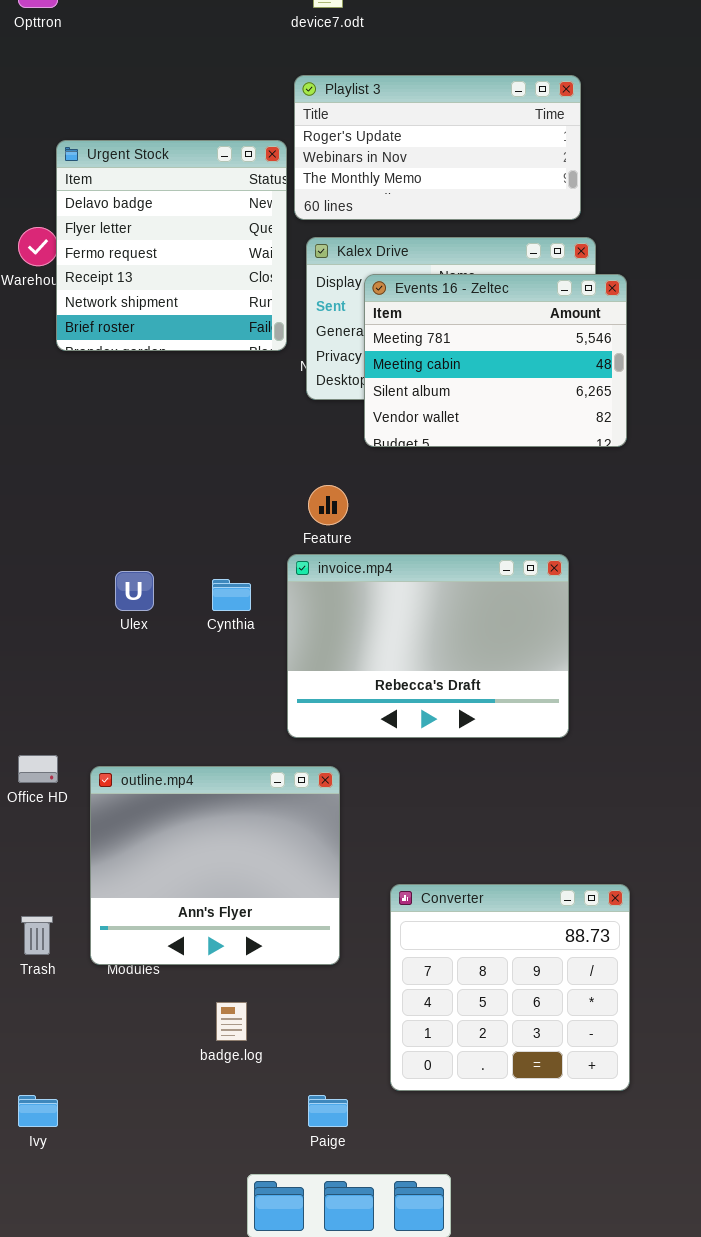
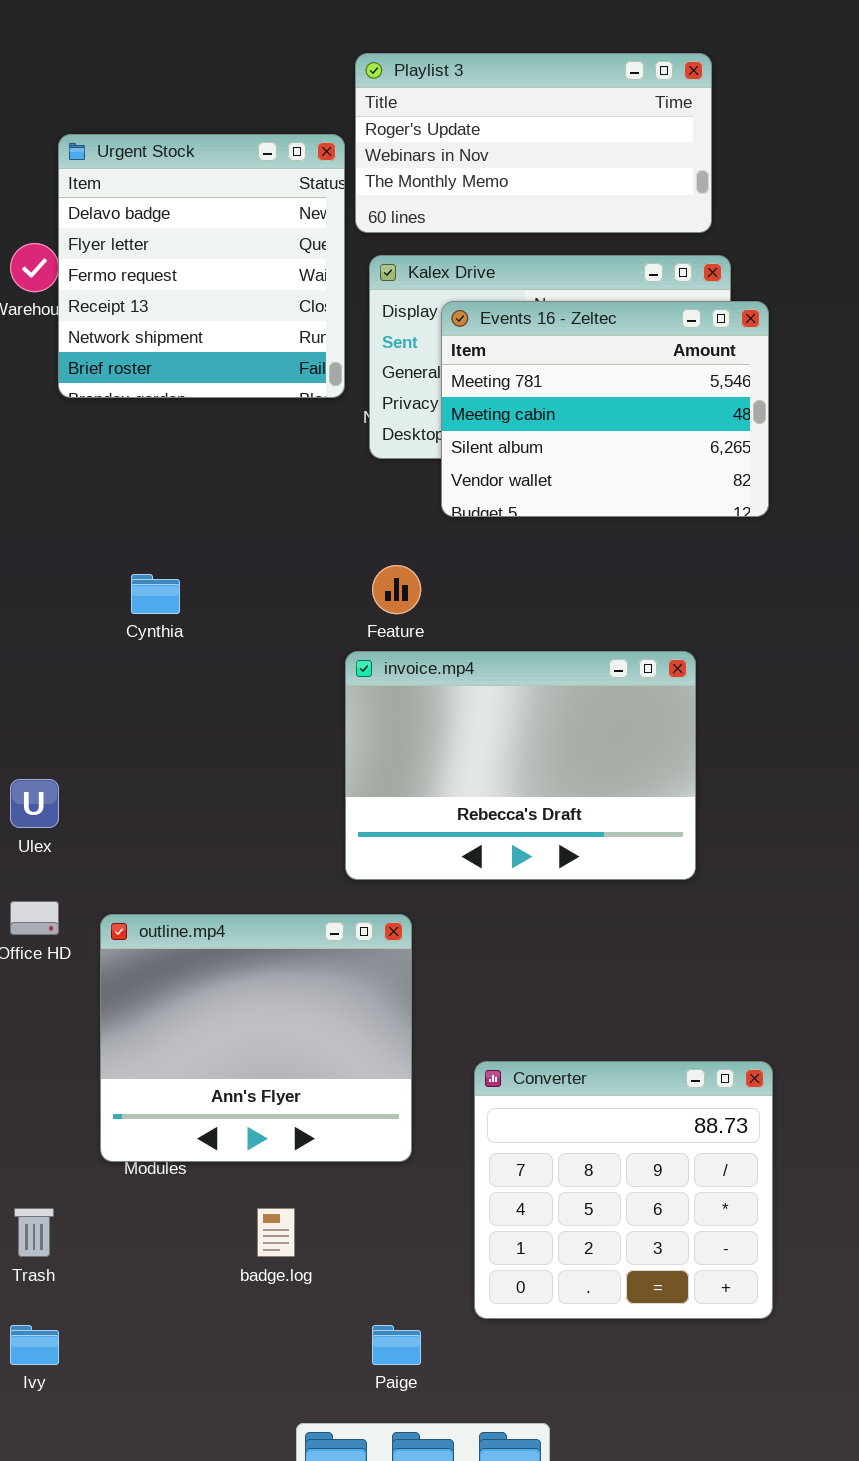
Ulex: [115,571,154,611] -> [10,779,59,828], moved
Cynthia: [212,579,251,611] -> [131,574,180,614], moved
Trash: [21,916,53,955] -> [14,1208,54,1257], moved

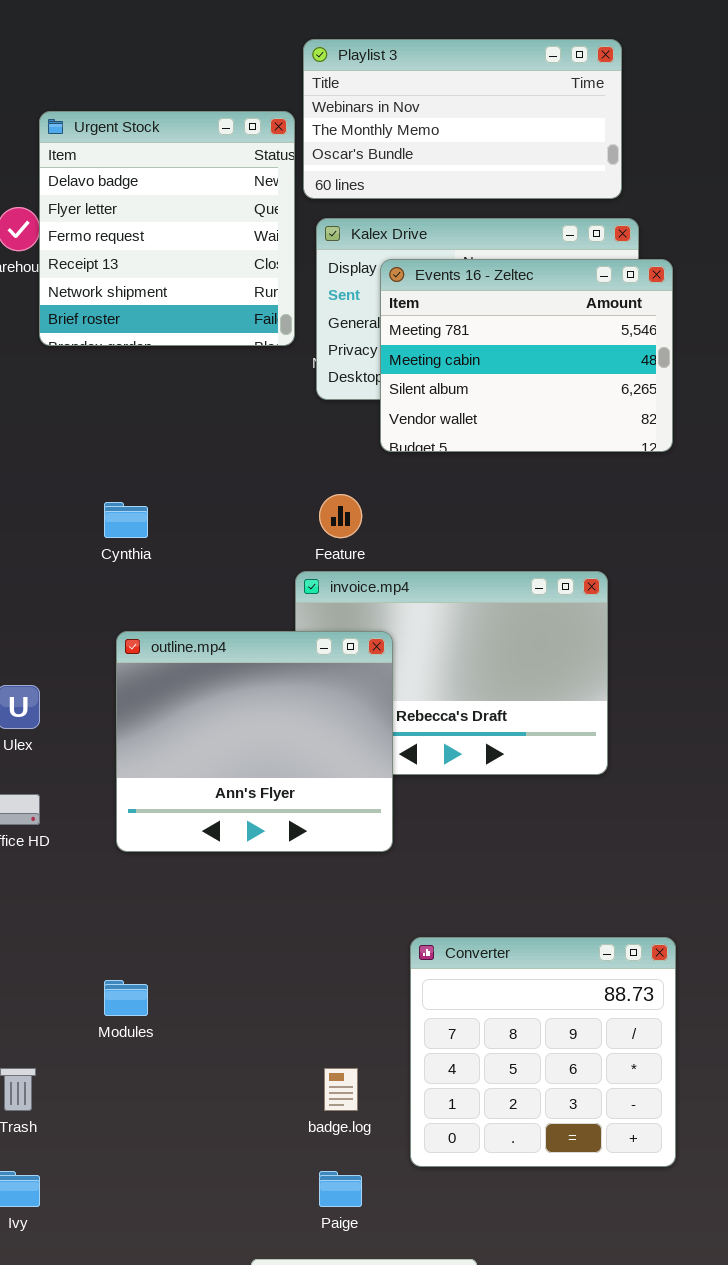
Playlist 3: [355,53,712,233] -> [303,39,622,199], scrolled down 1 row
outline.mp4: [100,914,412,1162] -> [116,631,393,852], moved
badge.log: [257,1208,295,1257] -> [324,1068,358,1111], moved

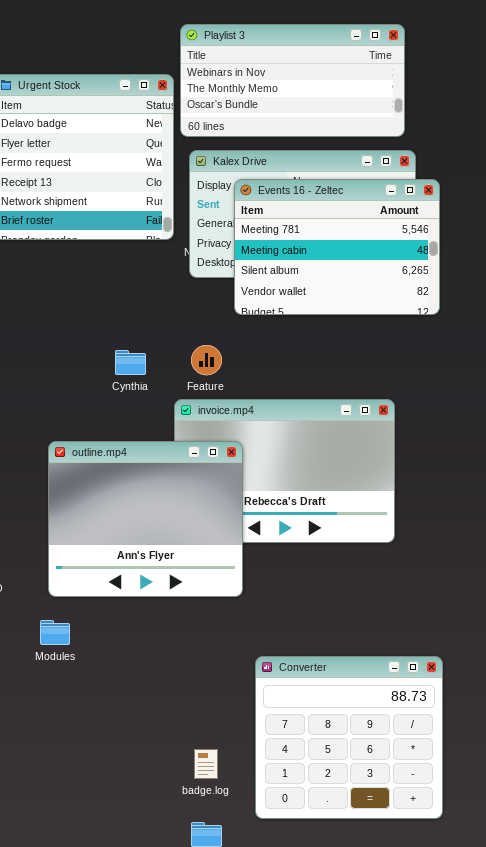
Cynthia: [104,502,148,538] -> [115,350,146,375], moved
Modules: [104,980,148,1016] -> [40,620,70,645], moved

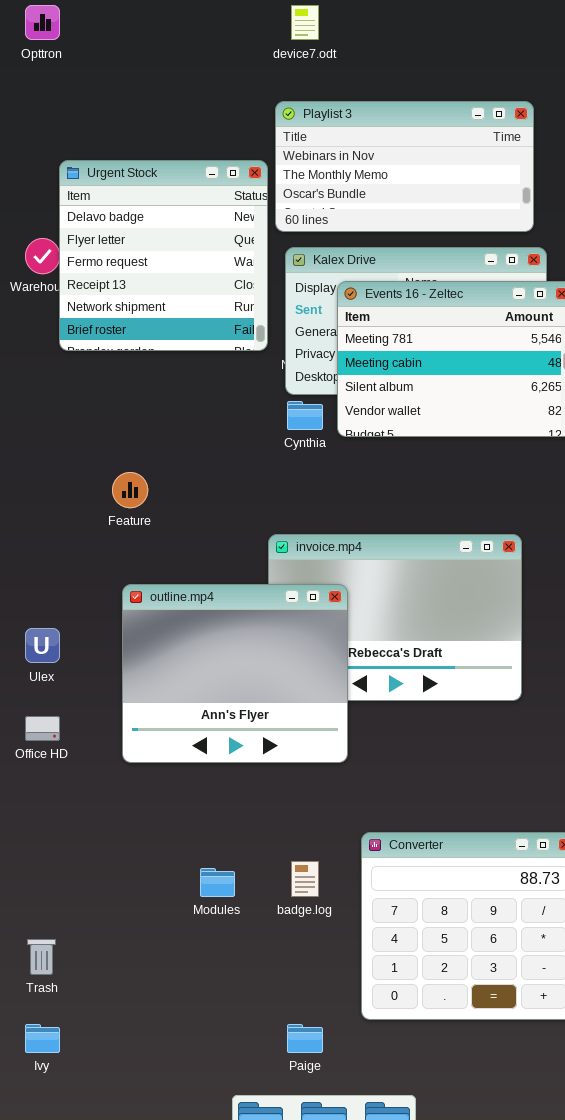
Feature: [191,345,222,375] -> [112,472,148,508], moved
Cynthia: [115,350,146,375] -> [287,401,323,430], moved
Modules: [40,620,70,645] -> [200,868,235,897], moved
badge.log: [194,749,218,779] -> [291,861,319,897], moved

